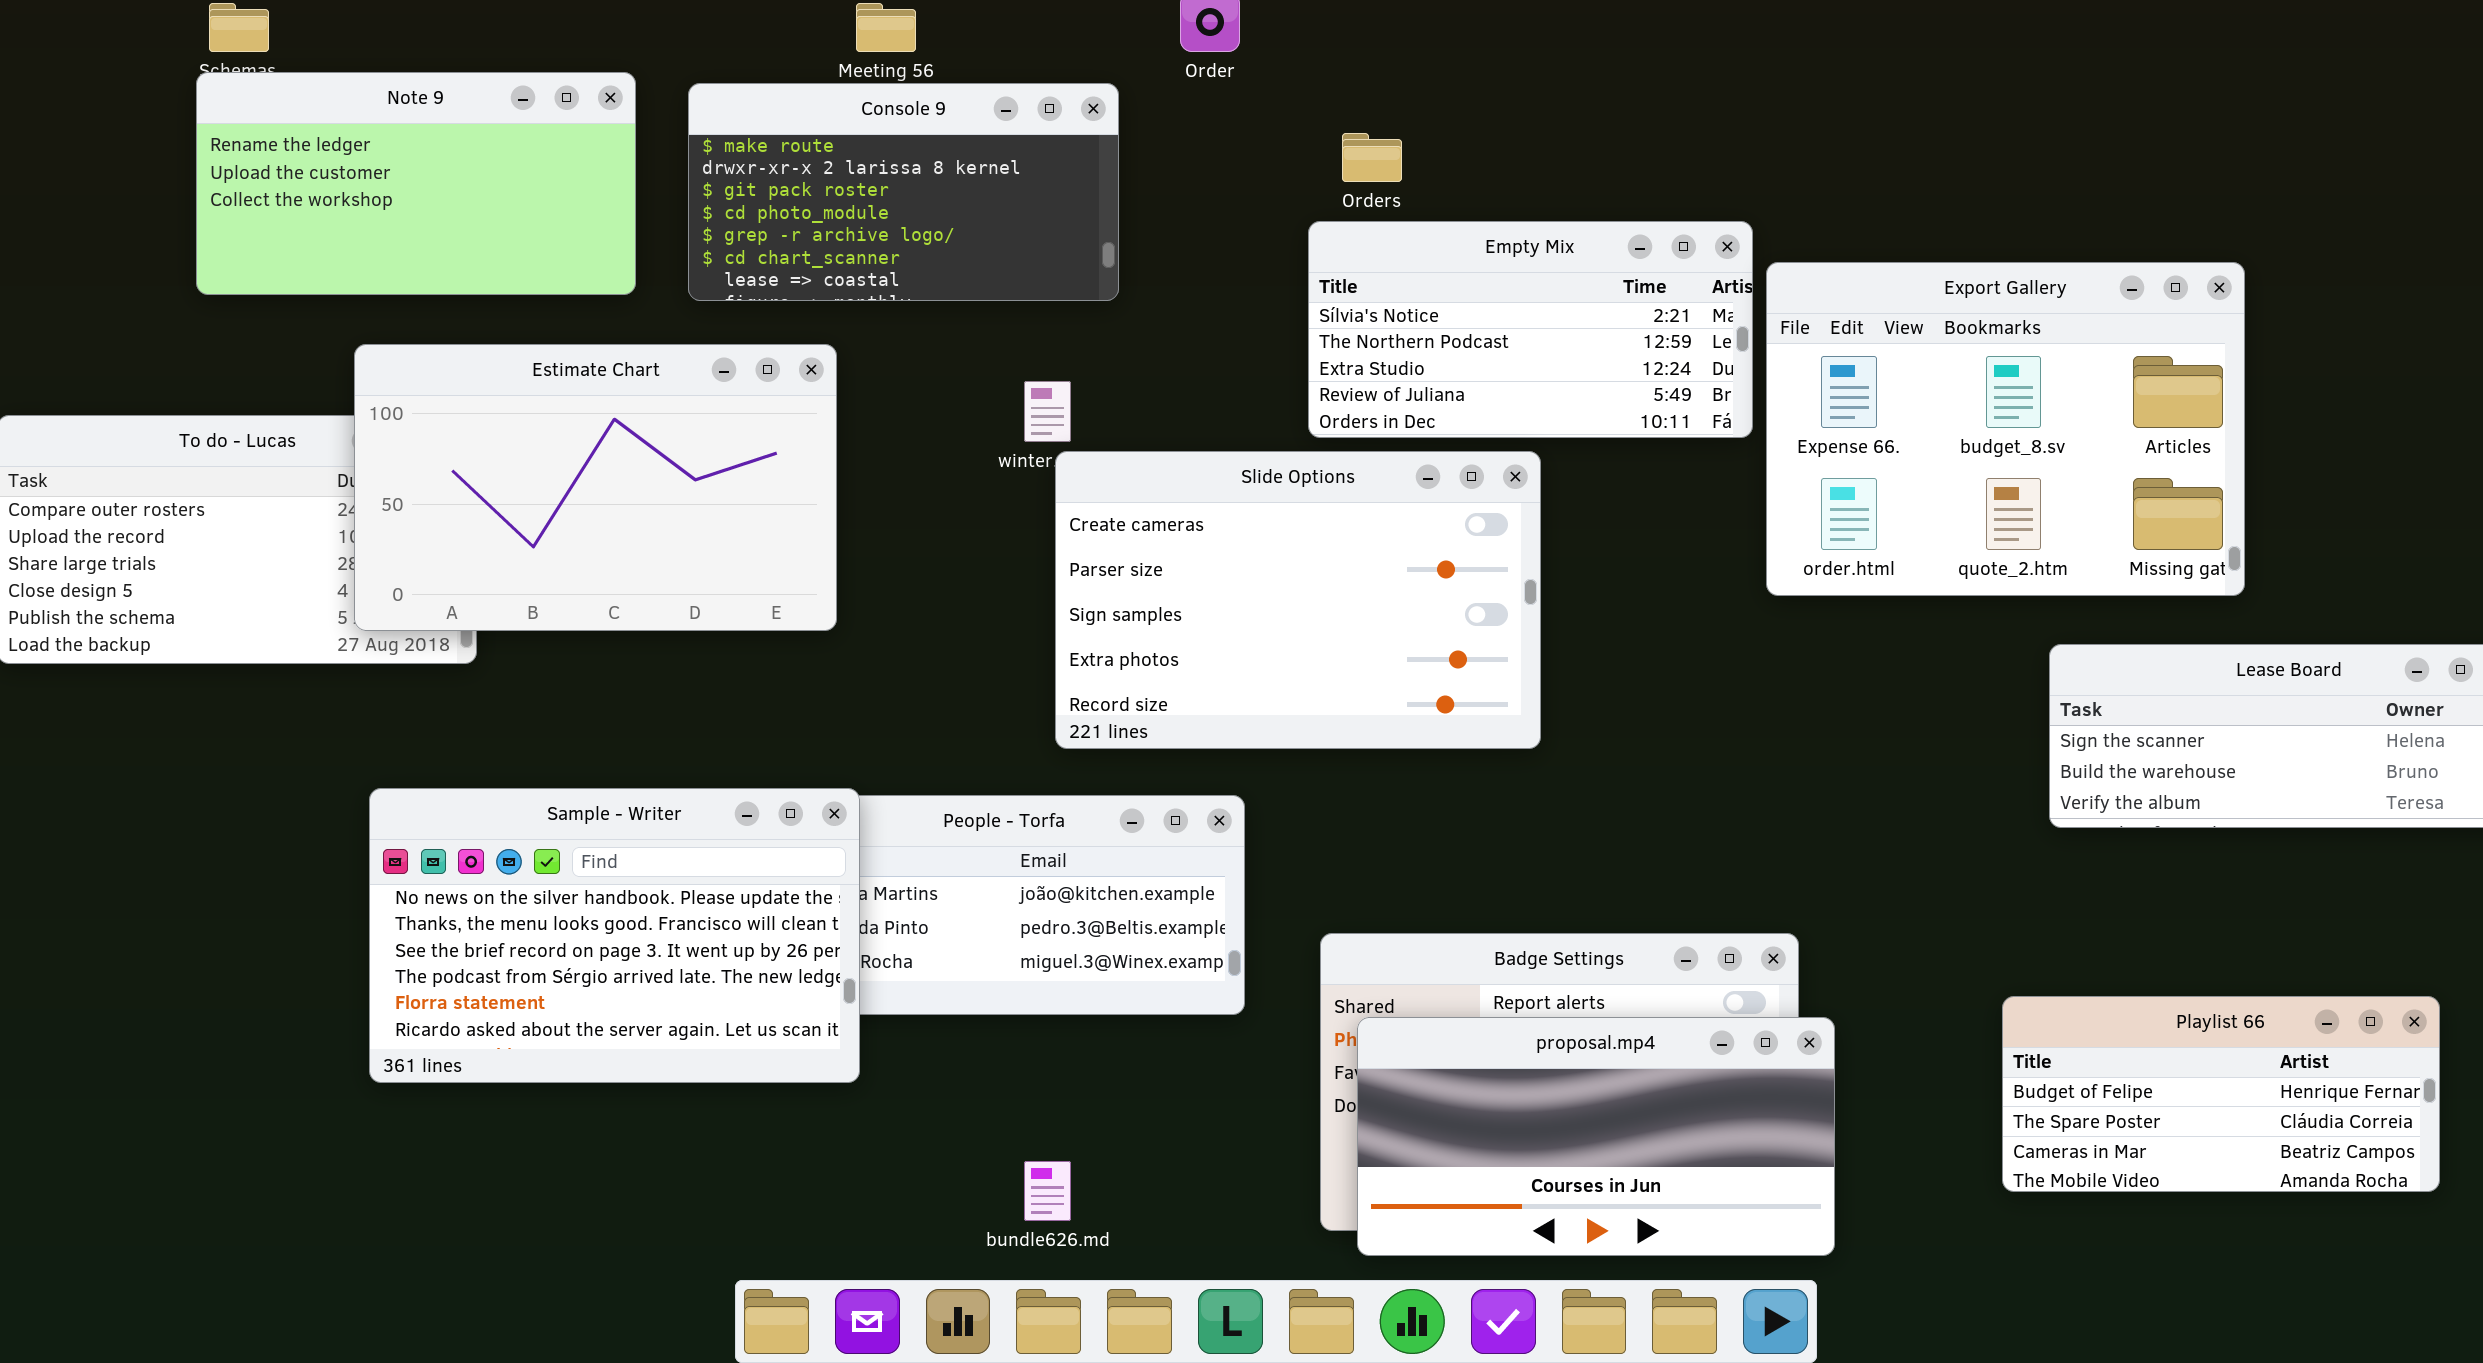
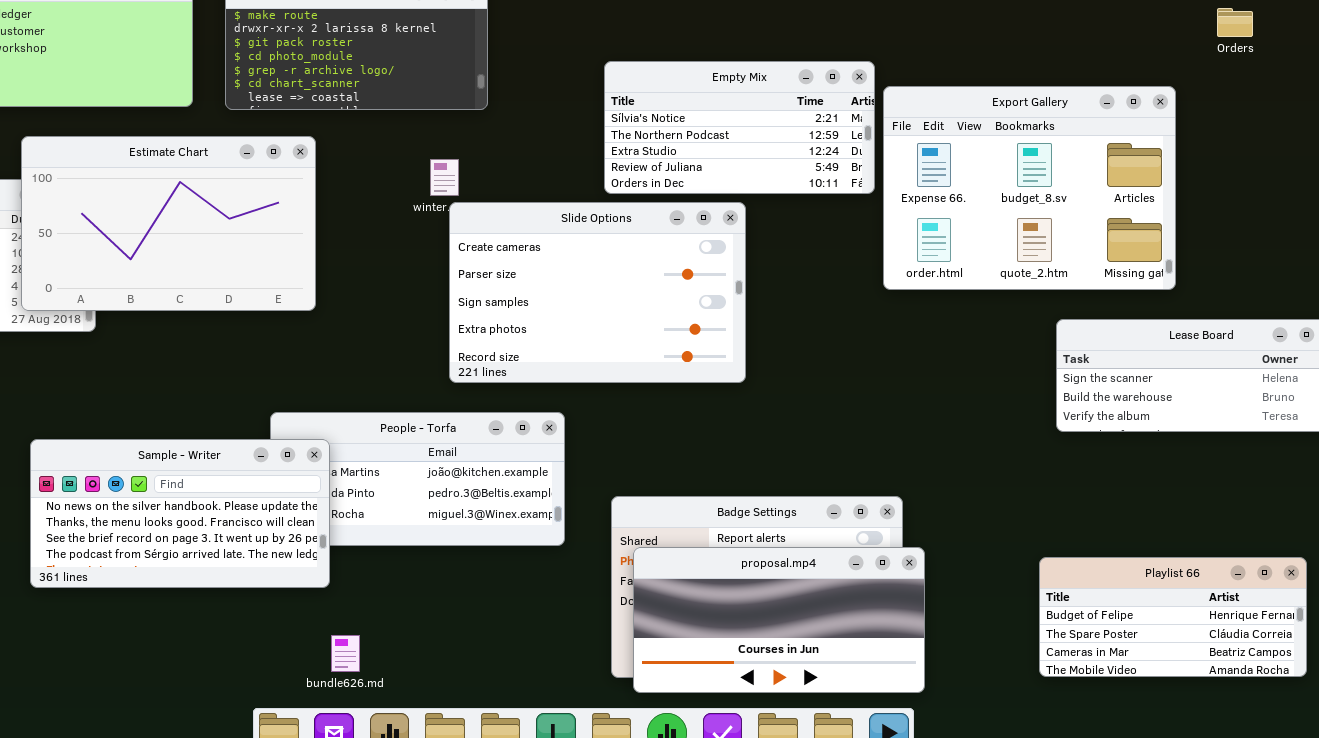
Orders: [1342,133,1402,182] -> [1217,8,1253,37], moved
Sample - Writer: [369,788,860,1083] -> [30,439,330,588], resized
Playlist 66: [2002,996,2440,1192] -> [1039,557,1307,677], moved
bundle626.md: [1024,1161,1071,1221] -> [331,635,360,672], moved

